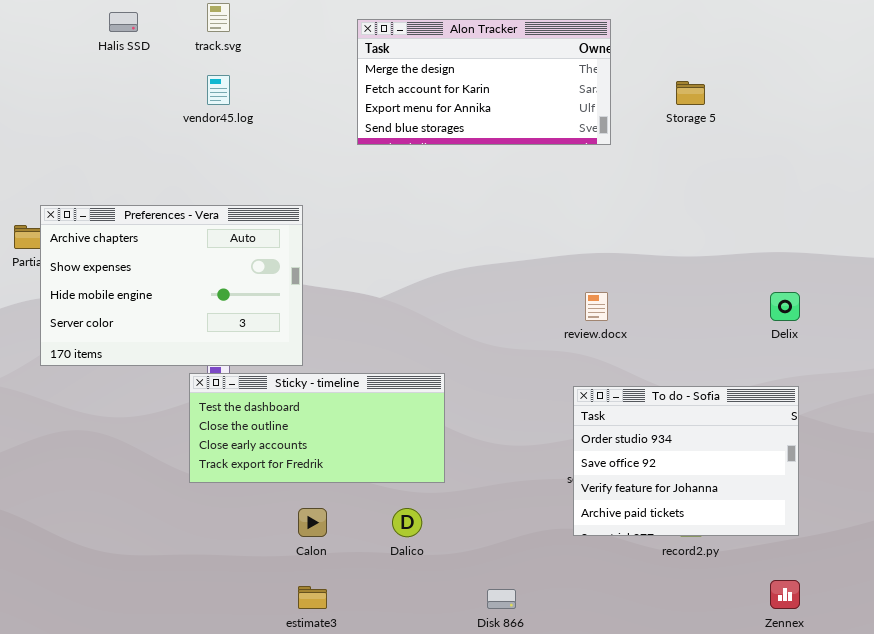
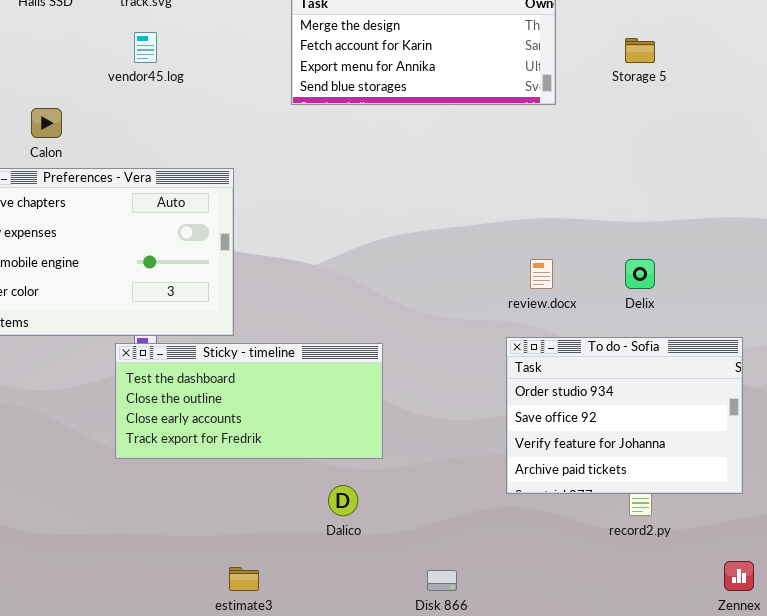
Delix: [770,292,800,321] -> [625,259,655,289], moved
To do - Sofia: [573,386,799,536] -> [506,337,743,494], moved
Calon: [298,508,327,537] -> [31,108,62,138], moved

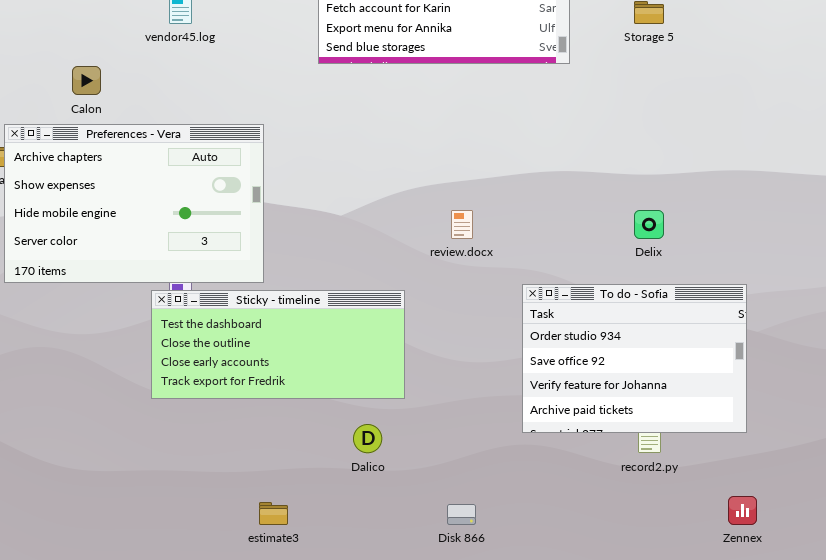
review.docx: [530,259,553,289] -> [451,210,473,239], moved

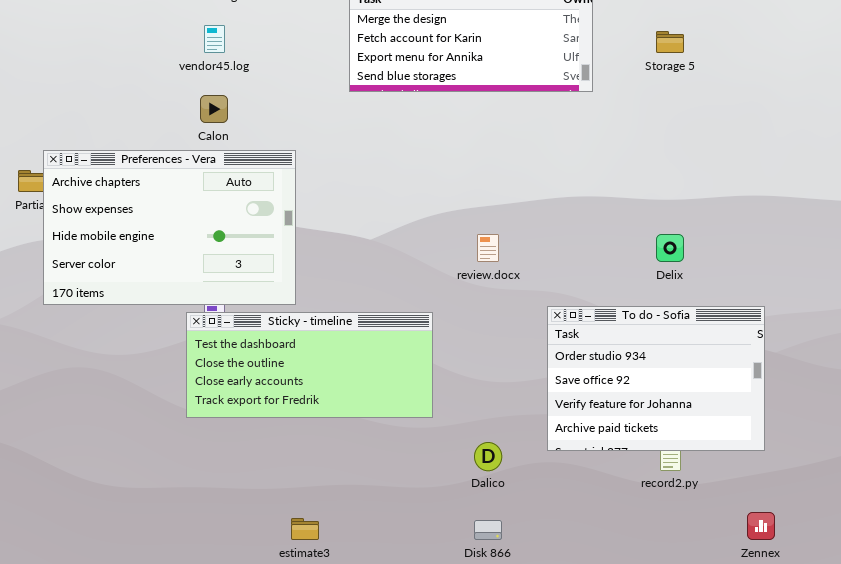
Calon: [72,66,101,95] -> [200,95,228,123], moved
Dalico: [353,424,382,453] -> [474,442,502,471], moved

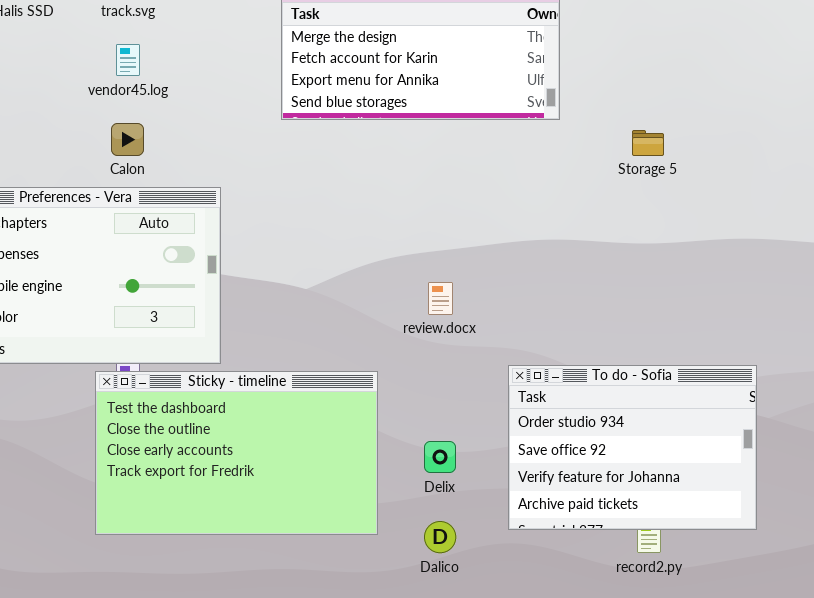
Storage 5: [656,31,684,53] -> [632,130,664,156], moved
Delix: [656,234,684,262] -> [424,441,456,473], moved
Sticky - timeline: [186,312,433,418] -> [95,371,378,535], resized

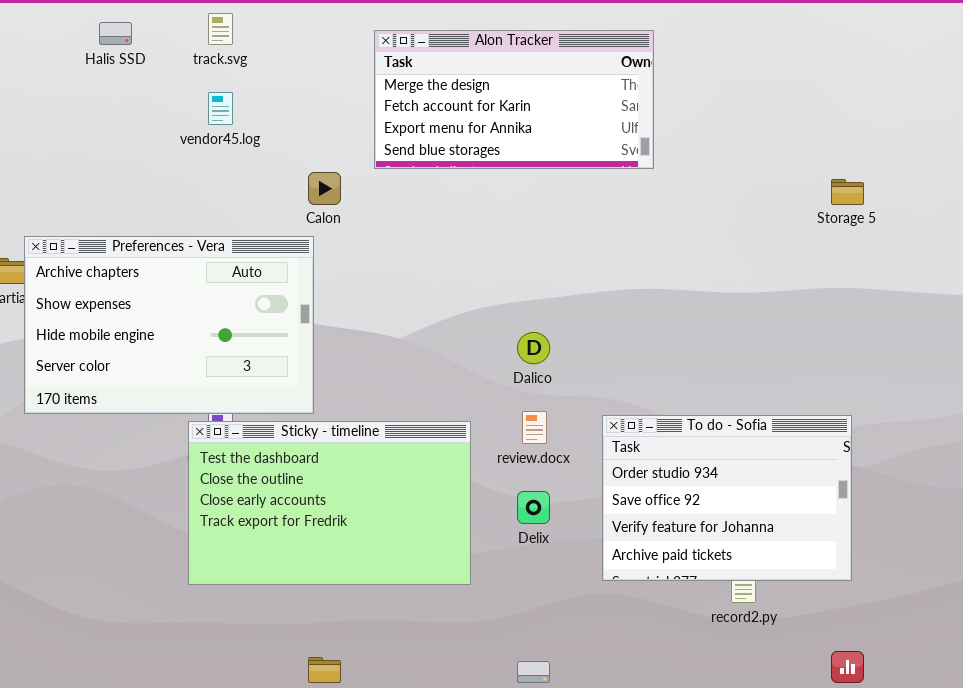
Calon: [111,123,144,156] -> [308,172,341,205], moved
Storage 5: [632,130,664,156] -> [831,179,864,205], moved
review.docx: [428,282,453,315] -> [522,411,547,444], moved
Dalico: [424,521,456,553] -> [517,332,550,364], moved

